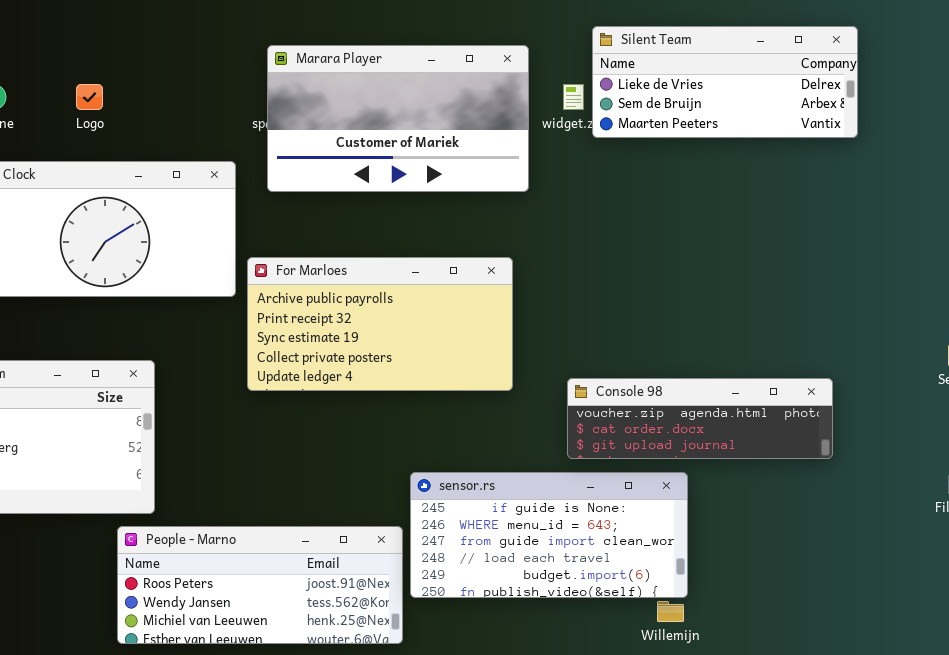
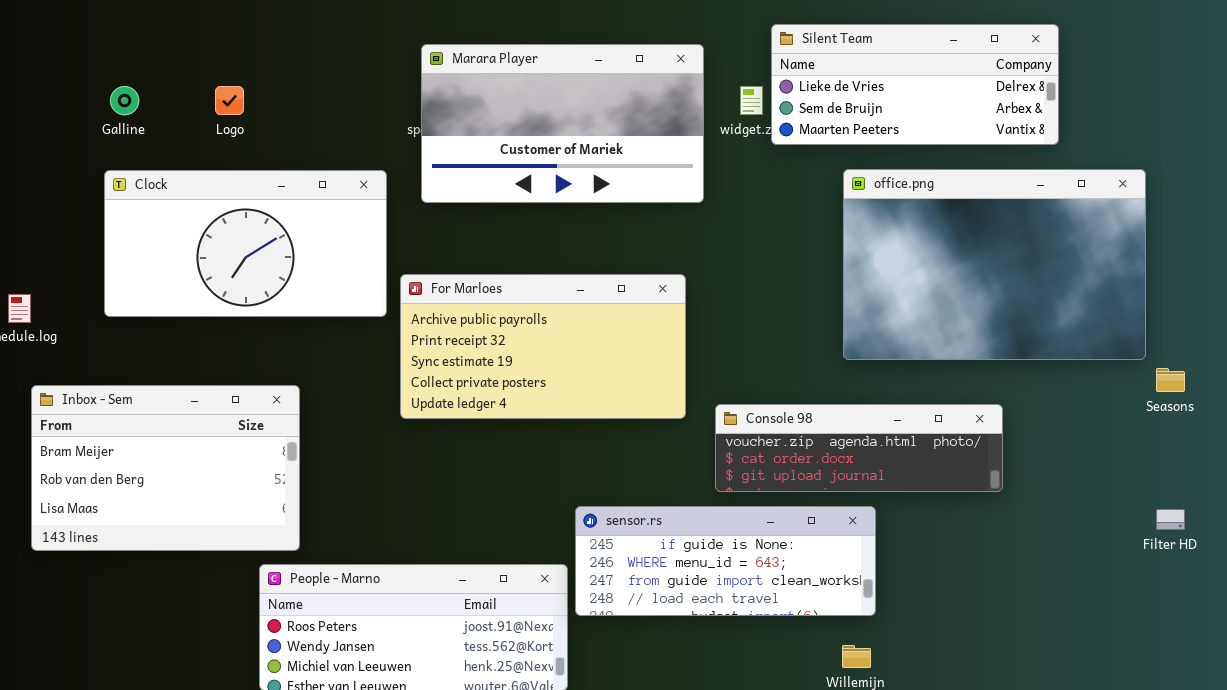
office.png: none -> [843,169,1146,360], opened
Console 98: [567,378,833,459] -> [715,404,1003,492], moved
sensor.rs: [410,472,688,598] -> [575,506,876,616], resized

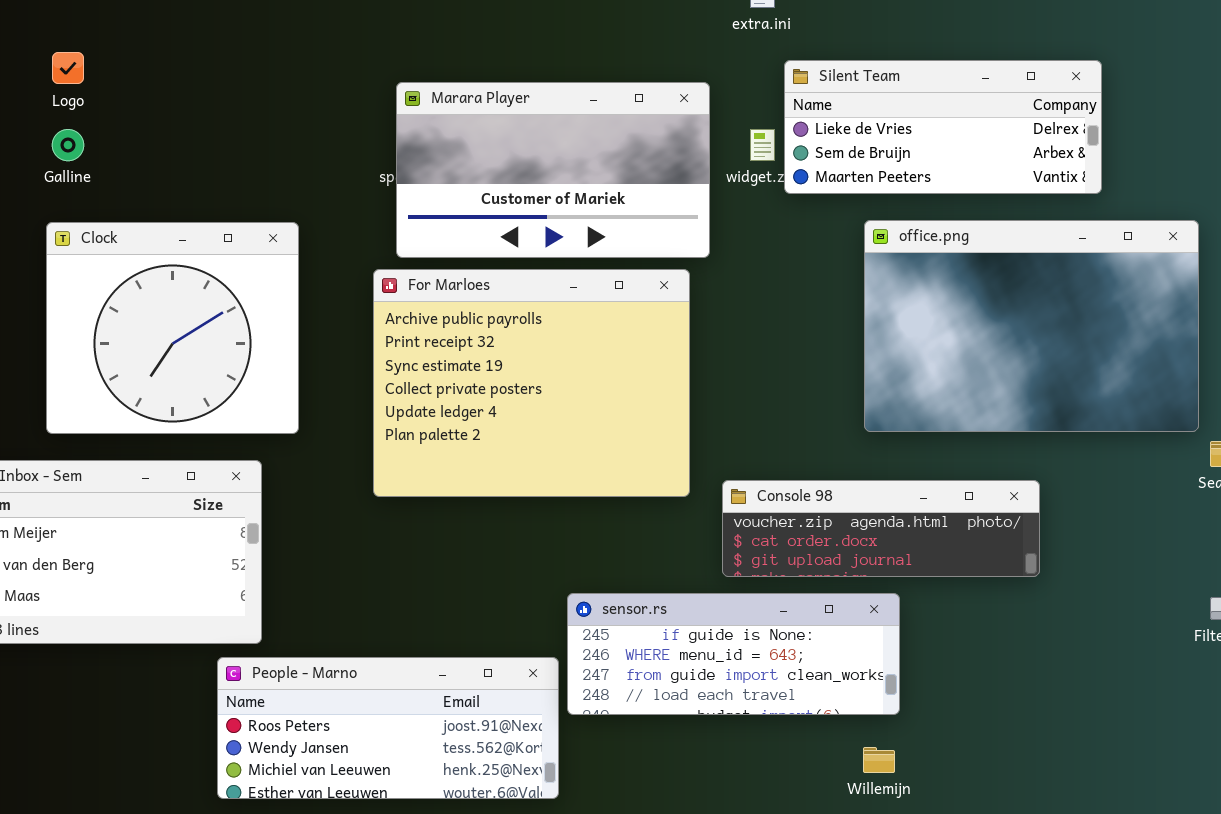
Logo: [215,86,244,115] -> [52,52,84,84], moved
Clock: [104,170,387,317] -> [46,222,299,434], resized
For Marloes: [400,274,686,419] -> [373,269,690,497], resized

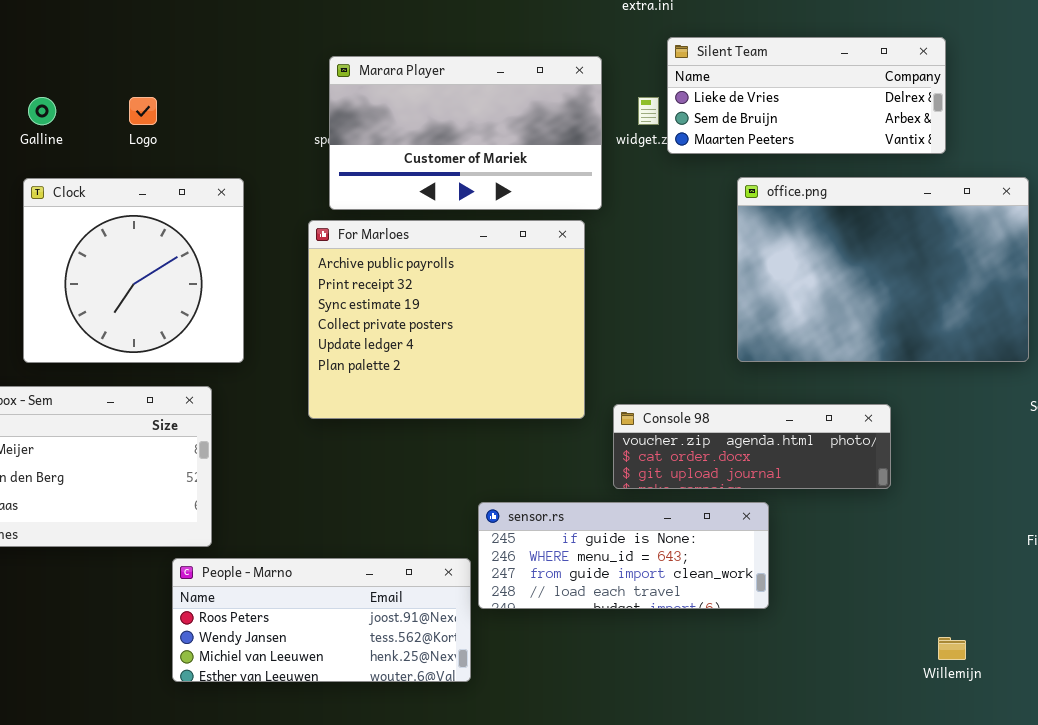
Logo: [52,52,84,84] -> [129,97,157,125], moved
Willemijn: [863,747,895,773] -> [938,637,966,660], moved

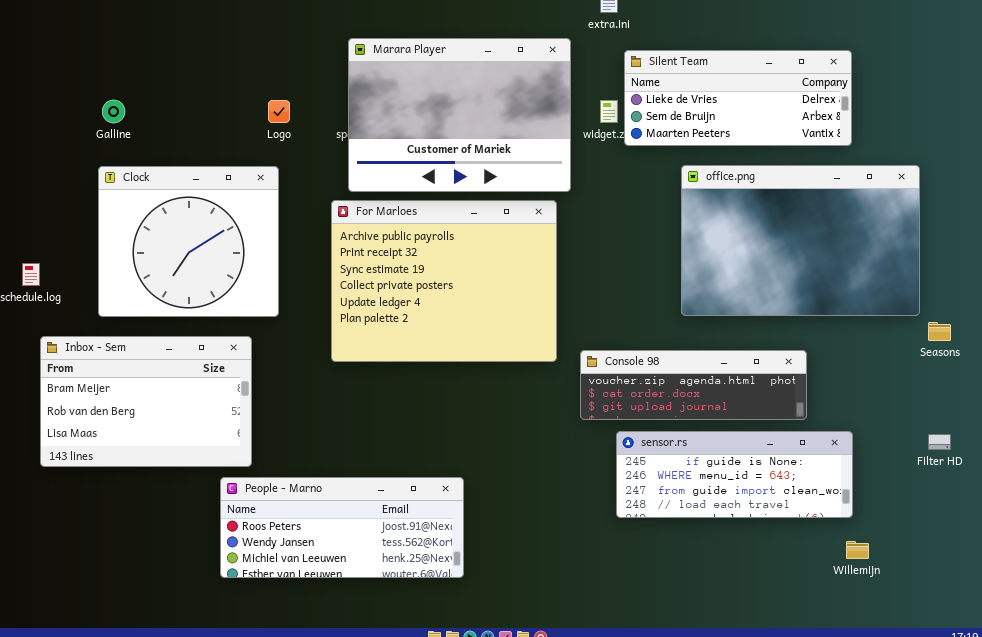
Marara Player: [329,56,602,210] -> [348,38,571,192], resized
Logo: [129,97,157,125] -> [268,100,290,123], moved
sensor.rs: [478,502,769,609] -> [616,431,853,518], moved

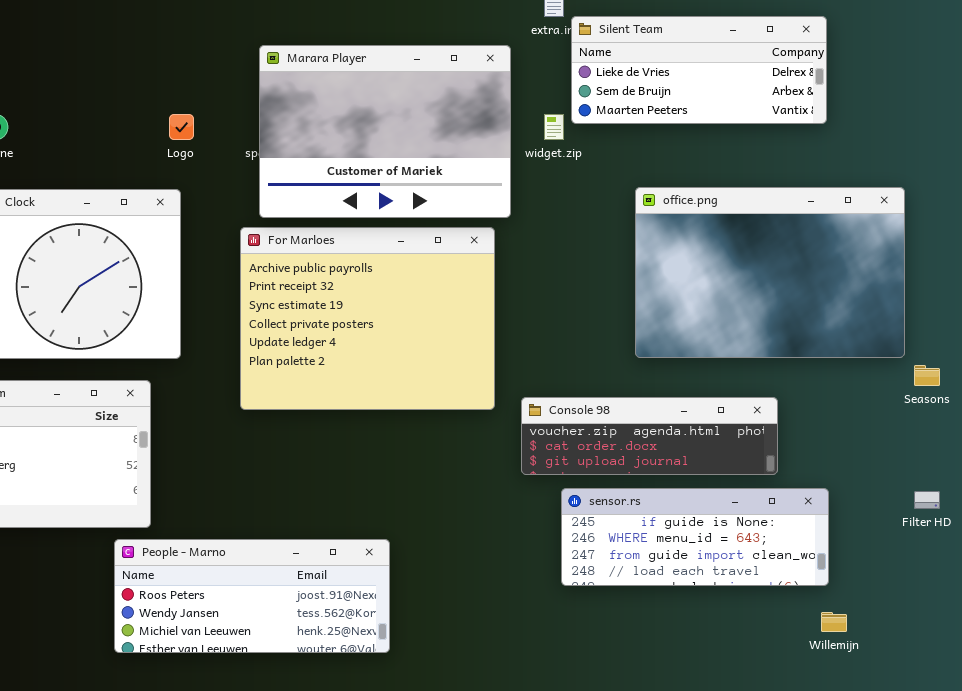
Silent Team: [624,50,852,146] -> [571,16,827,124], moved

